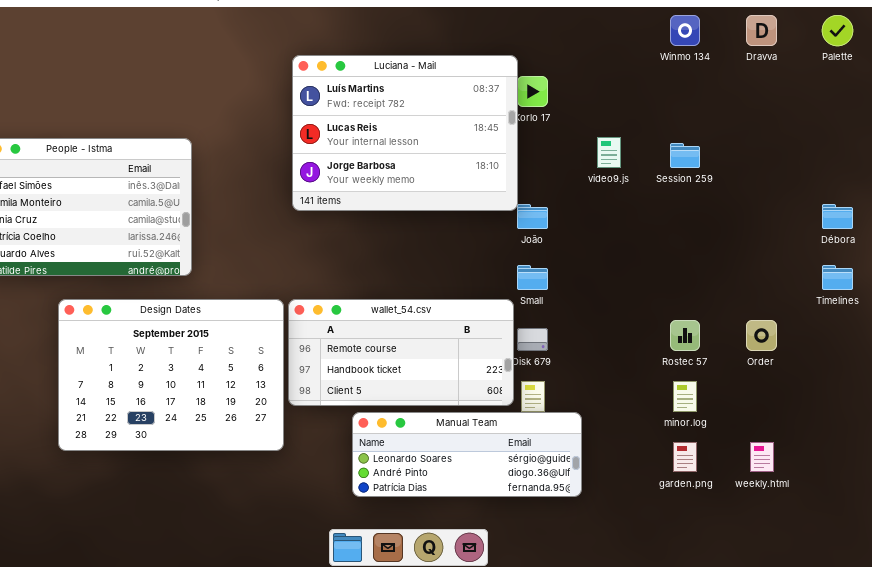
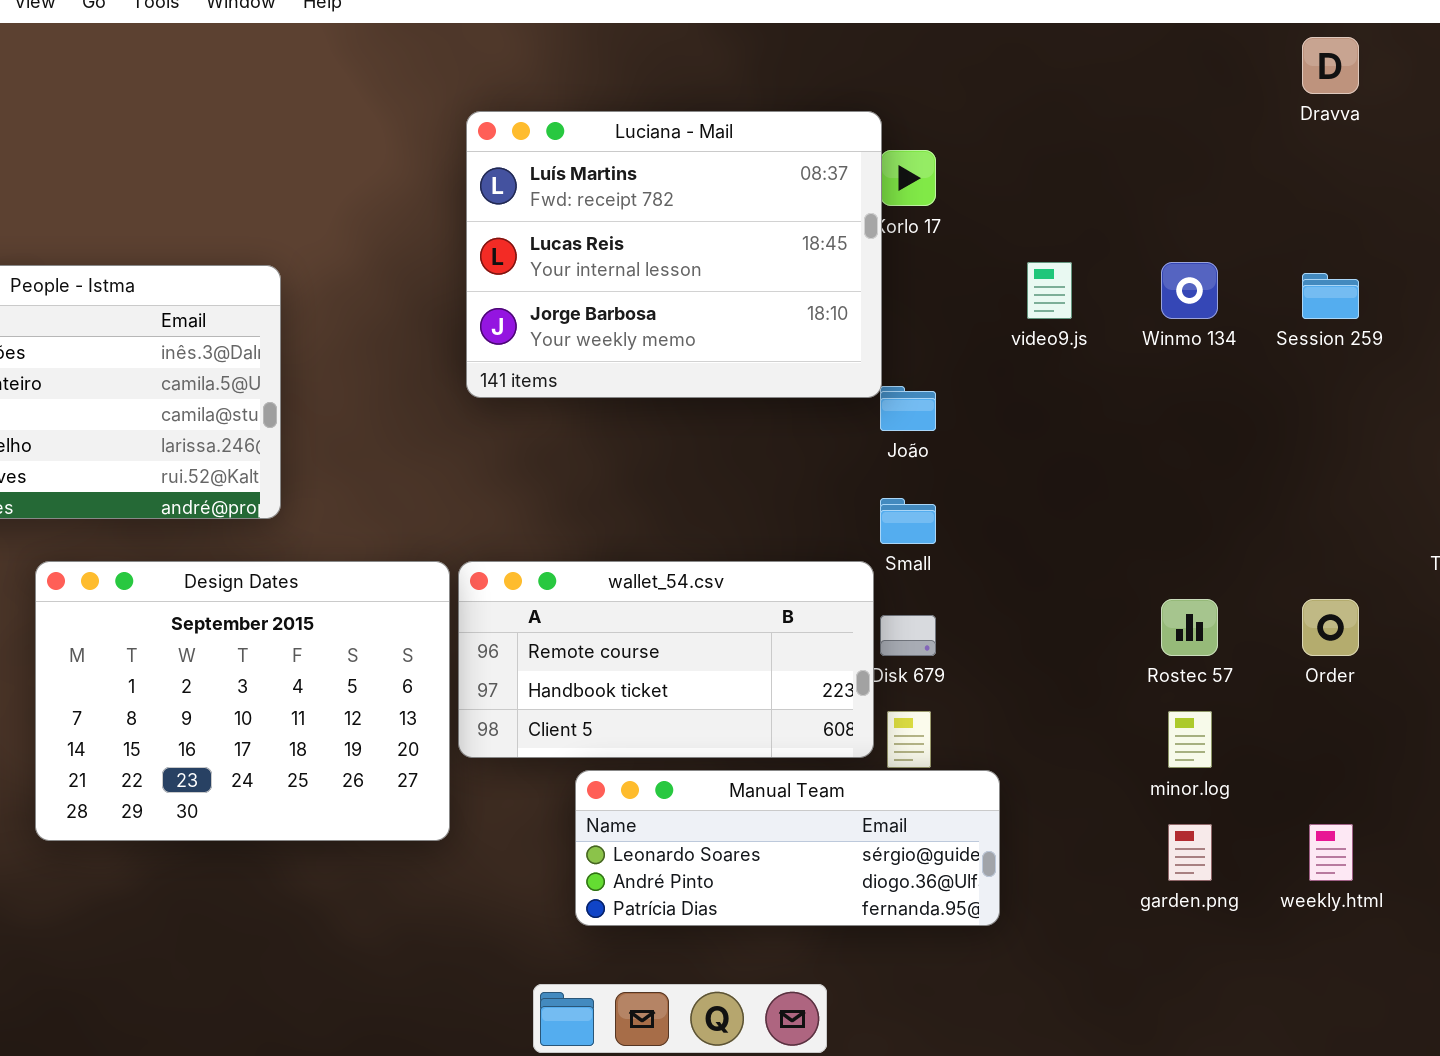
Winmo 134: [670,15,700,46] -> [1161,262,1218,319], moved
Session 259: [670,143,700,168] -> [1302,273,1359,319], moved

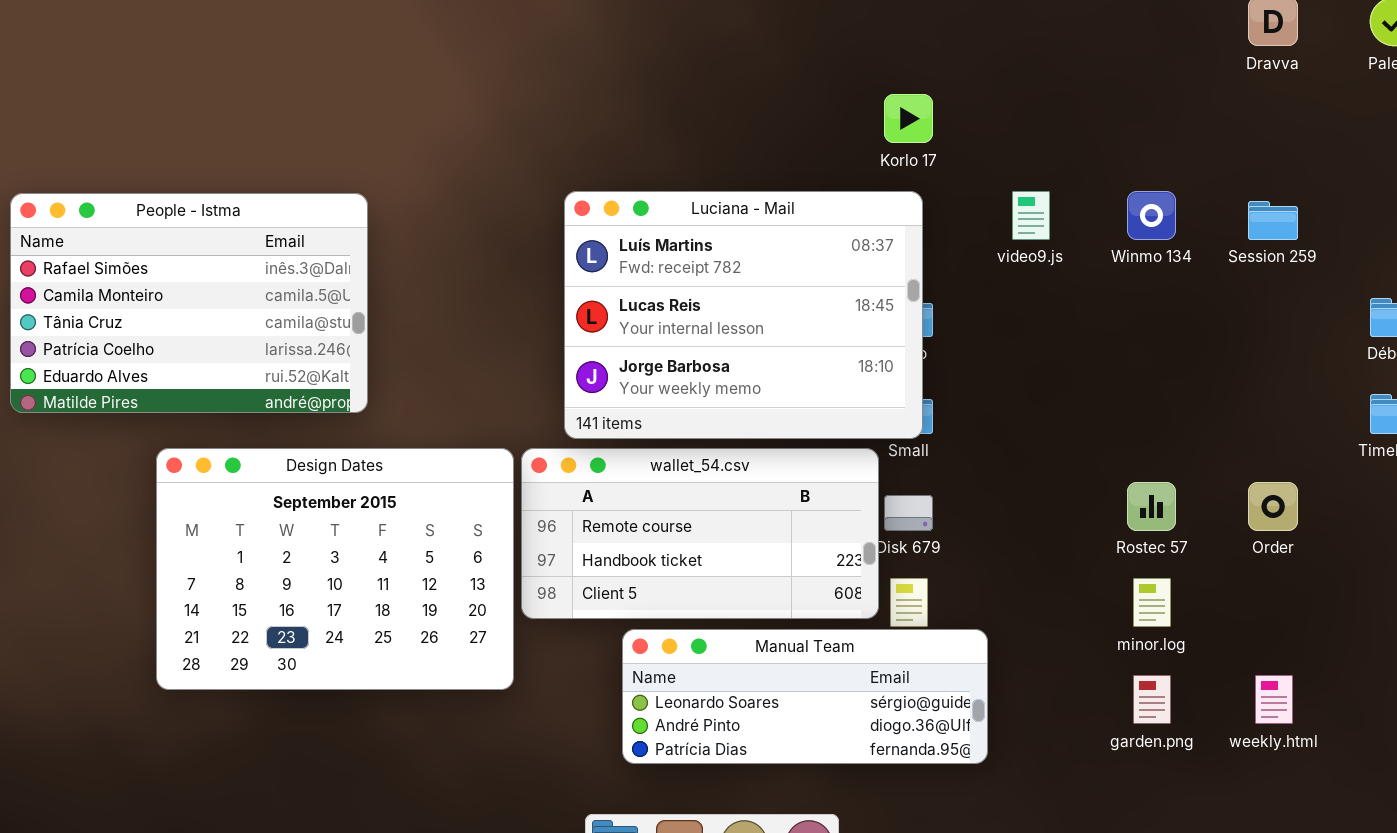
Luciana - Mail: [466,111,882,398] -> [564,191,923,439], moved

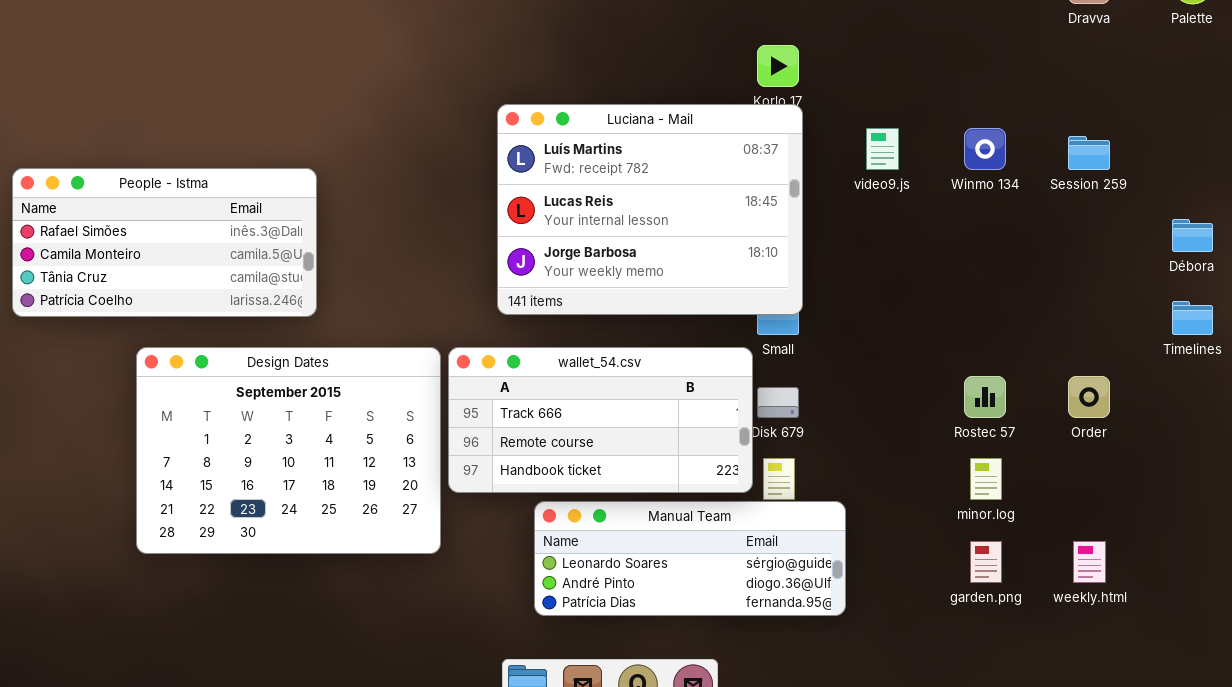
Luciana - Mail: [564,191,923,439] -> [497,104,803,315], moved
People - Istma: [10,193,368,413] -> [12,168,317,317], resized
wallet_54.csv: [521,448,879,619] -> [448,347,753,493], scrolled up 1 row

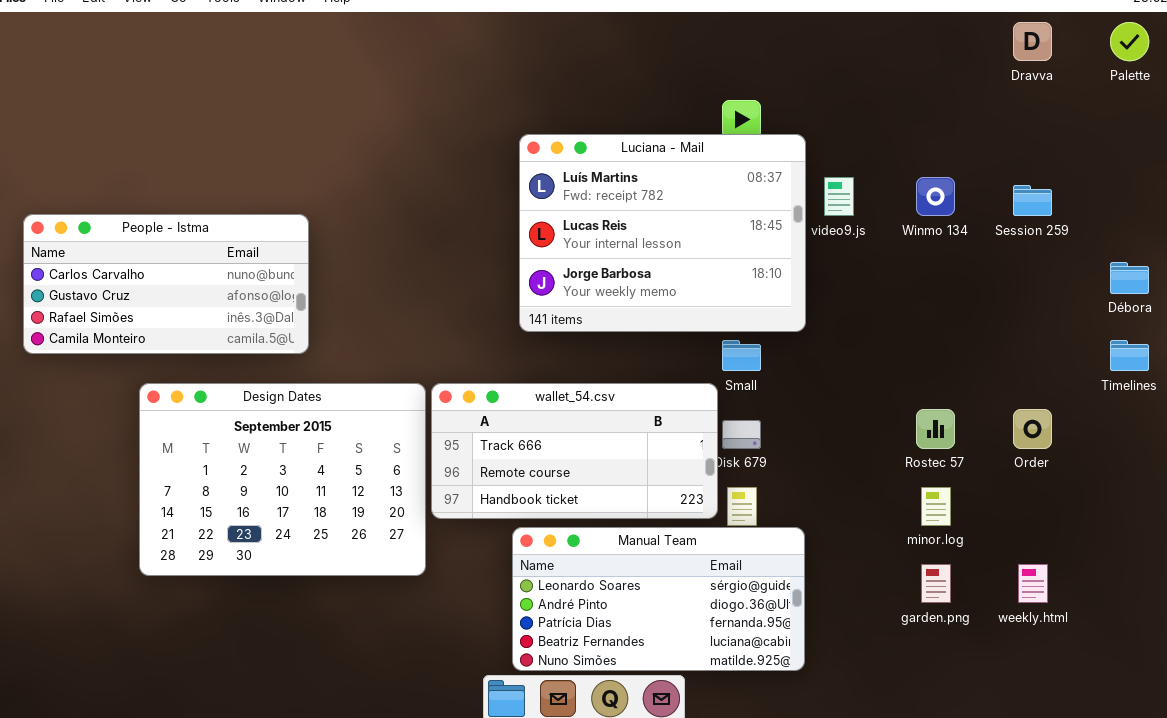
Luciana - Mail: [497,104,803,315] -> [519,134,806,332], moved
People - Istma: [12,168,317,317] -> [23,214,309,354], scrolled up 2 rows
Manual Team: [534,501,846,616] -> [512,527,805,671], resized

